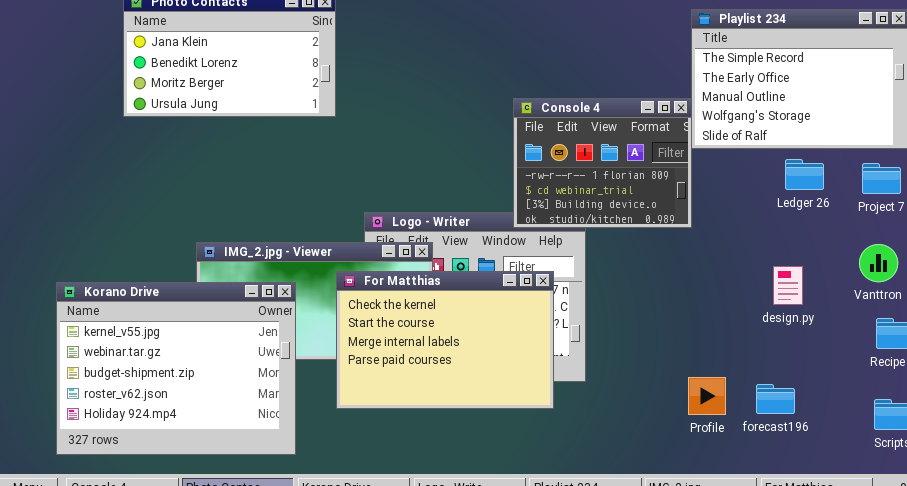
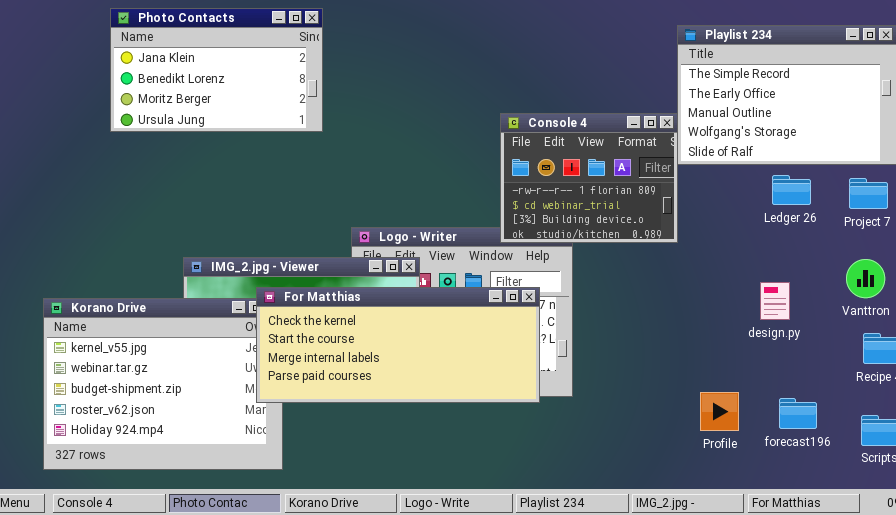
For Matthias: [336,271,554,409] -> [256,287,540,403], resized
Profile: [688,377,726,415] -> [700,392,739,431], moved
forecast196: [756,384,795,414] -> [779,398,817,429], moved

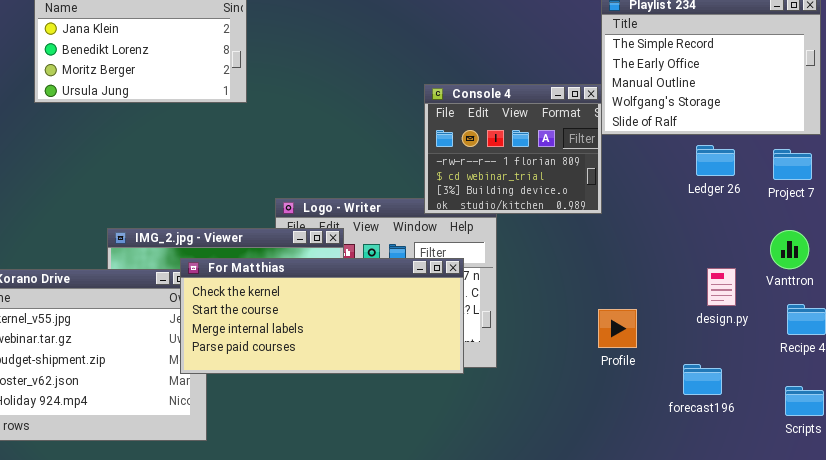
design.py: [760,282,790,320] -> [707,268,736,306], moved
Profile: [700,392,739,431] -> [598,309,637,348], moved
forecast196: [779,398,817,429] -> [683,364,722,395], moved

